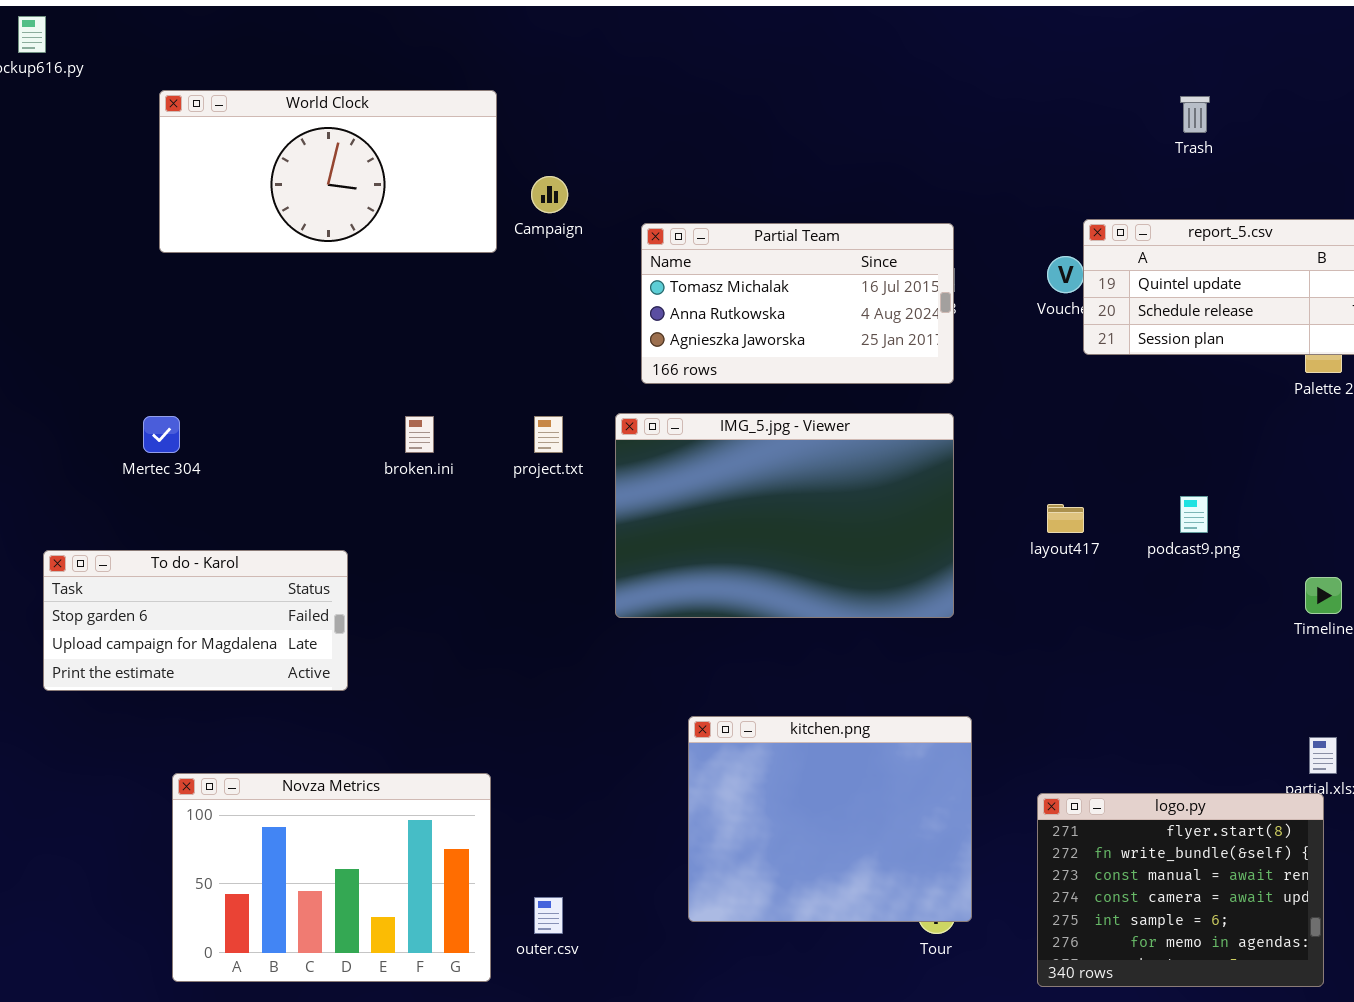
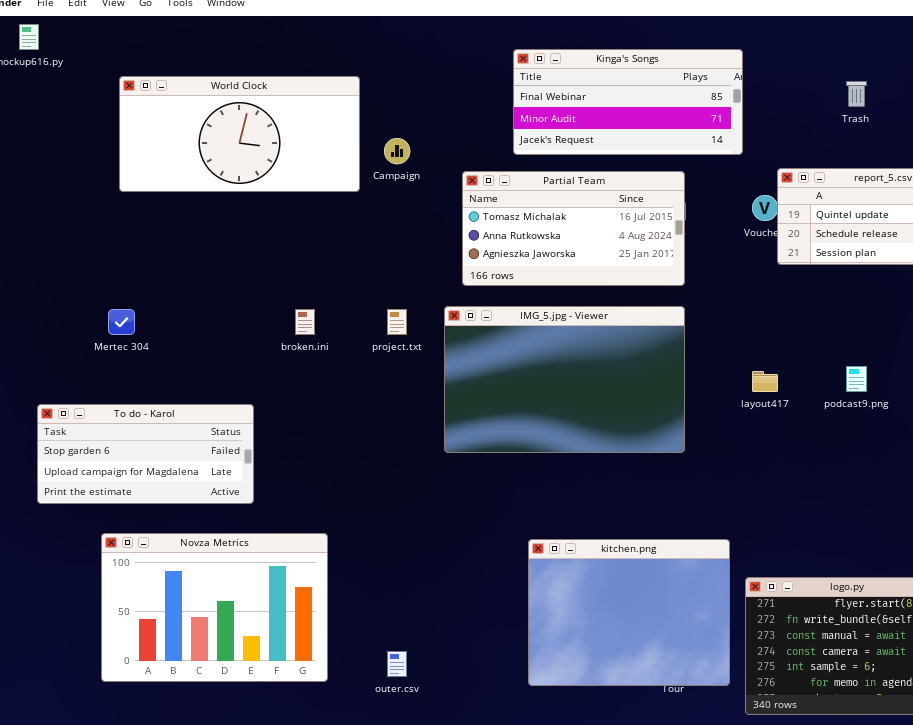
Kinga's Songs: none -> [513,49,743,155], opened
kitchen.png: [688,716,972,922] -> [528,539,730,686], moved
Novza Metrics: [172,773,491,982] -> [101,533,328,682], moved

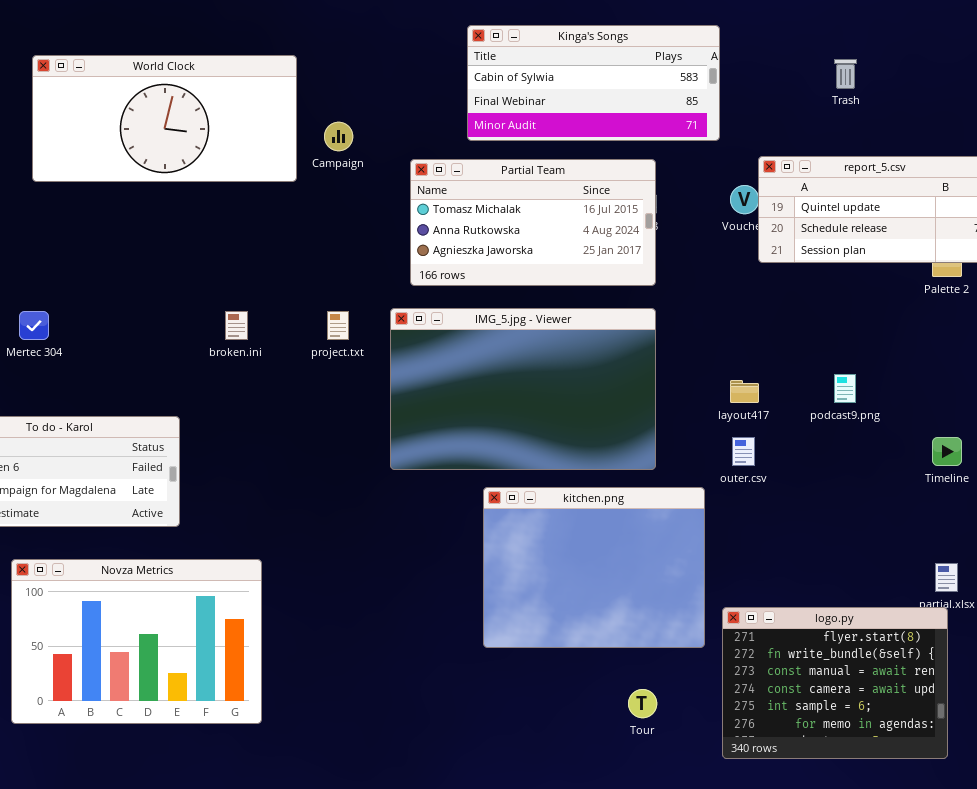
Kinga's Songs: [513,49,743,155] -> [467,25,720,141], scrolled up 1 row
kitchen.png: [528,539,730,686] -> [483,487,705,648], moved
outer.csv: [387,651,407,677] -> [732,437,755,466], moved

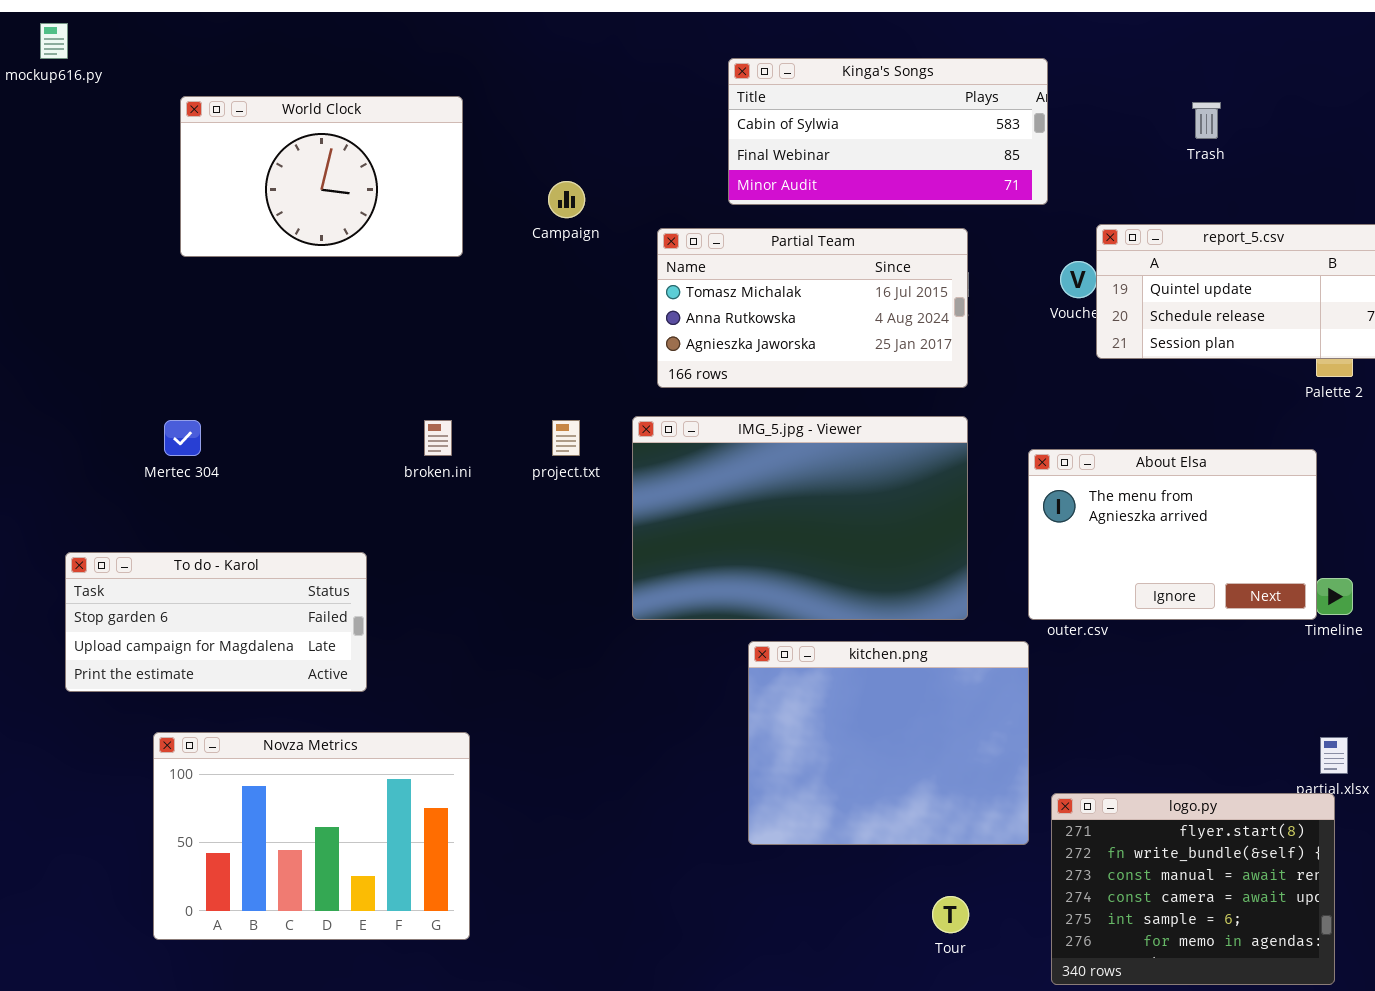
World Clock: [32,55,297,182] -> [180,96,463,257], resized
About Elsa: none -> [1028,449,1317,620], opened

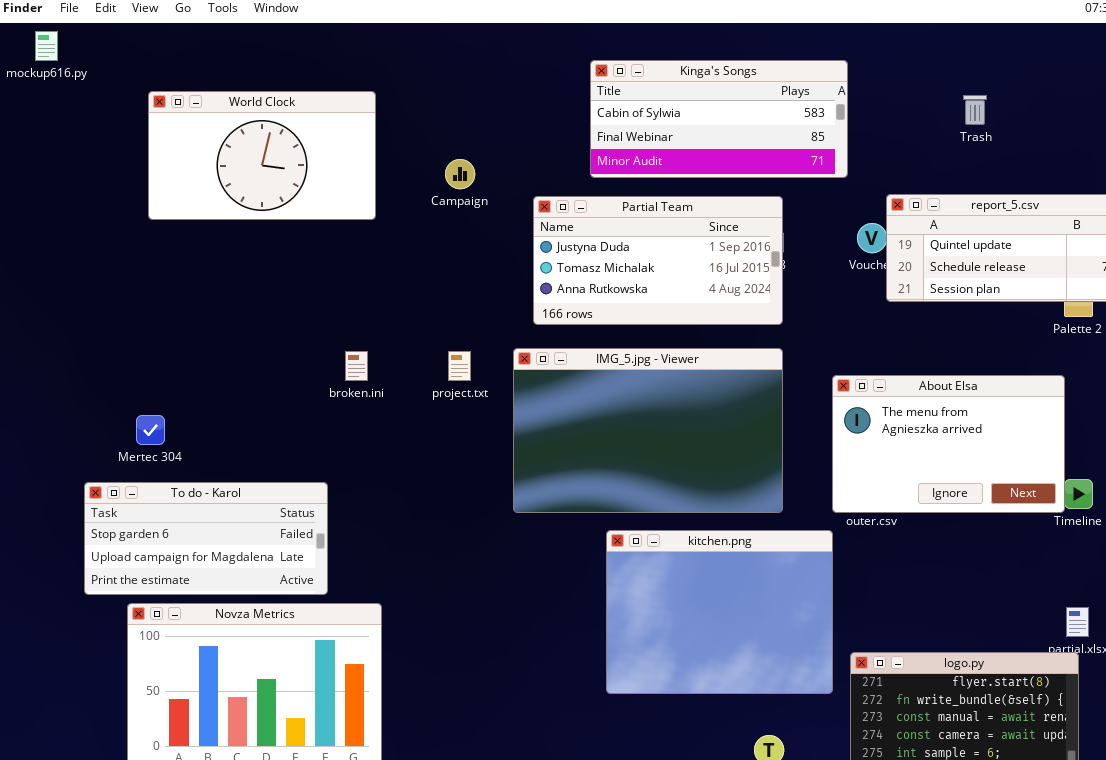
Partial Team: [657,228,968,388] -> [533,196,783,325], scrolled up 1 row
Mertec 304: [164,420,201,456] -> [136,415,165,445], moved
To do - Karol: [65,552,367,692] -> [84,482,328,595], moved

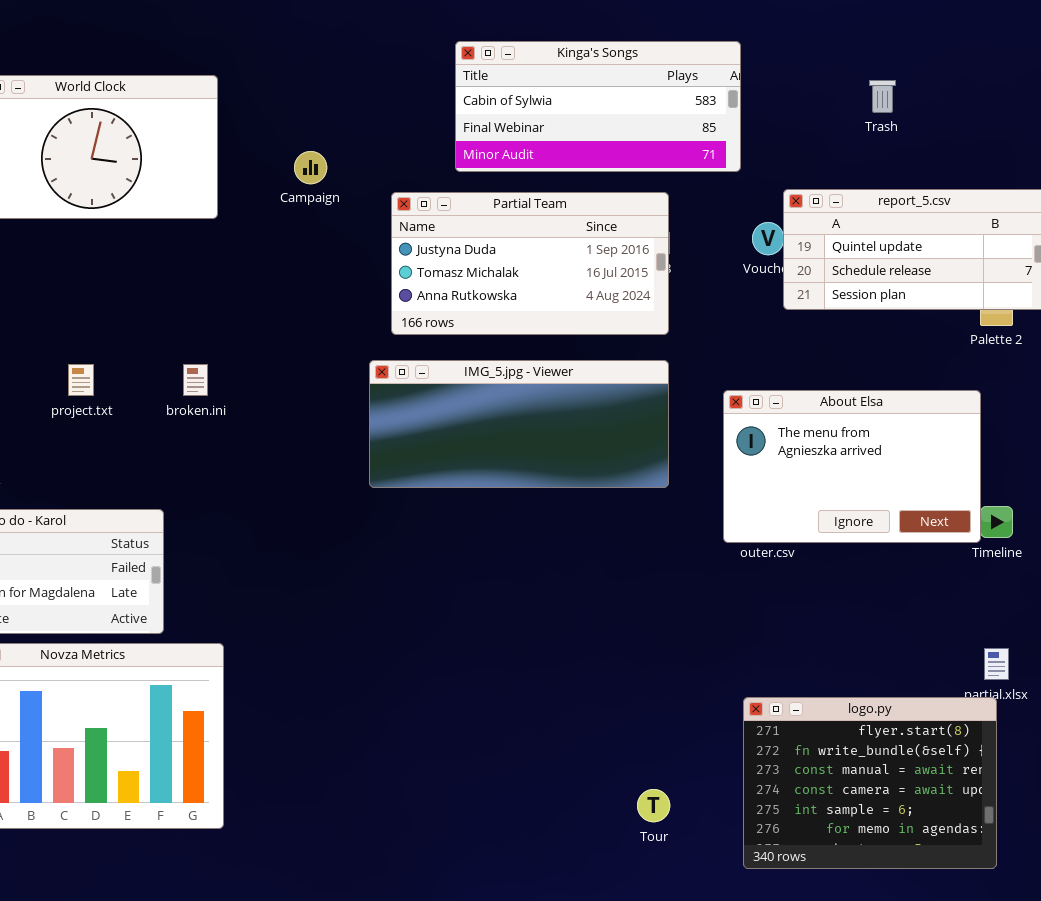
IMG_5.jpg - Viewer: [513,348,783,513] -> [369,360,669,488], resized
project.txt: [448,351,471,381] -> [68,364,94,396], moved
kitchen.png: [606,530,833,694] -> none, closed

